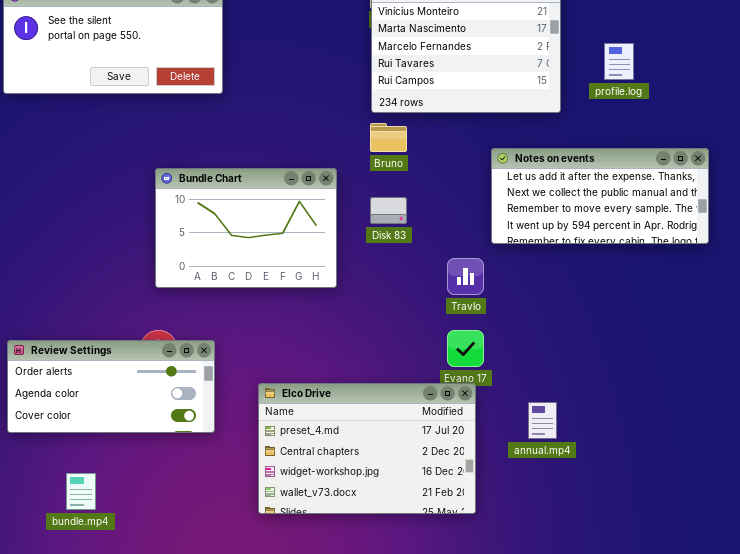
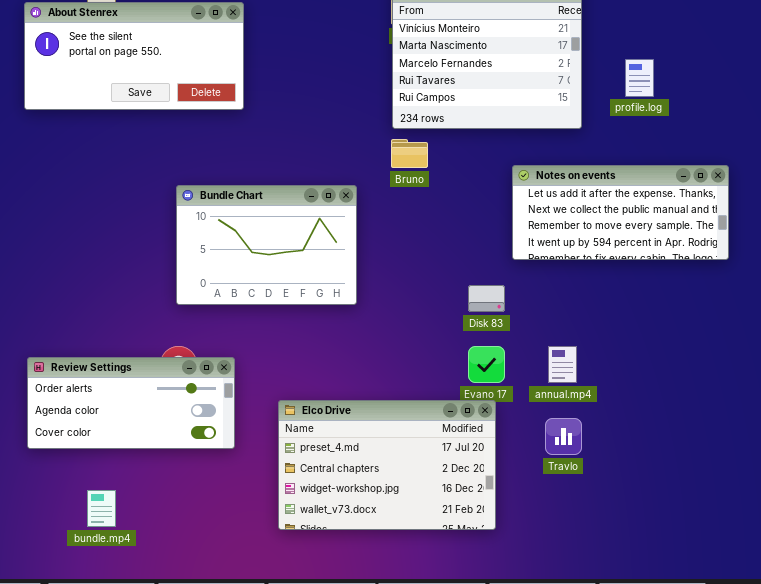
Disk 83: [370,197,407,224] -> [468,285,505,312], moved
Travlo: [447,258,484,295] -> [545,418,582,455], moved
annual.mp4: [528,402,557,439] -> [548,346,577,383], moved

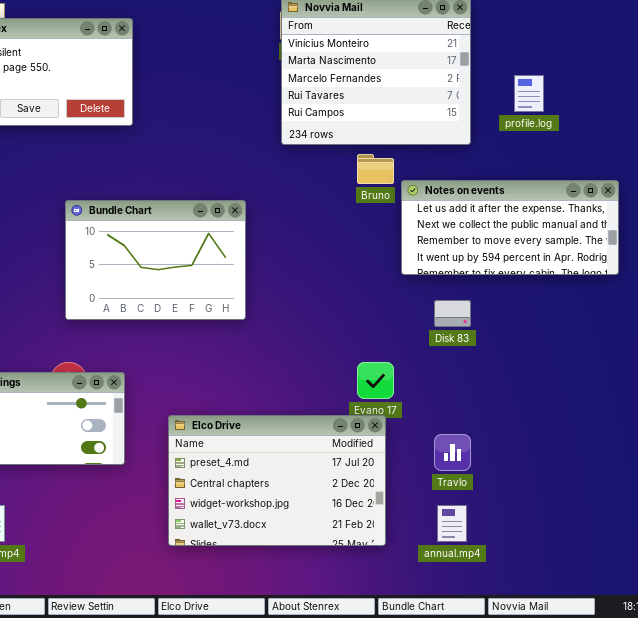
Bruno: [391,139,428,168] -> [357,154,394,184], moved
Disk 83: [468,285,505,312] -> [434,300,471,327], moved
annual.mp4: [548,346,577,383] -> [437,505,467,542], moved

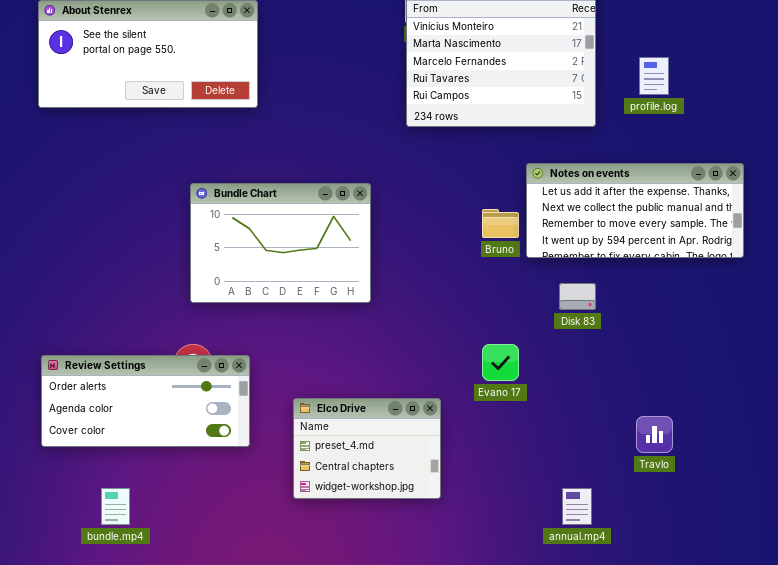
Bruno: [357,154,394,184] -> [482,209,519,238], moved
Elco Drive: [168,415,386,546] -> [293,398,441,499], resized
Travlo: [434,434,471,471] -> [636,416,673,453], moved

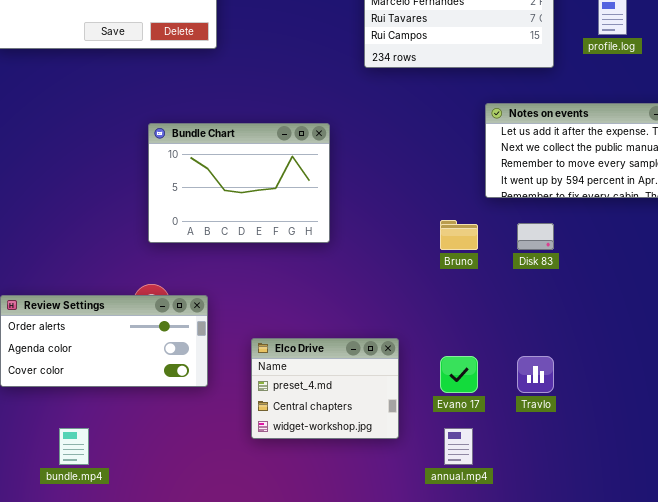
Bruno: [482,209,519,238] -> [440,220,478,250], moved
Evano 17: [482,344,519,381] -> [440,356,478,393], moved
Travlo: [636,416,673,453] -> [517,356,554,393], moved
annual.mp4: [562,488,592,525] -> [444,428,473,465], moved

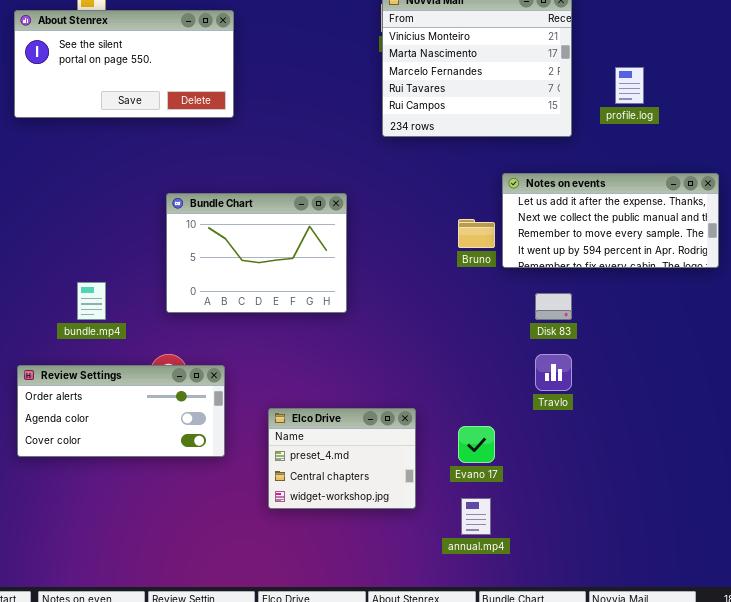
Bruno: [440,220,478,250] -> [458,219,495,248], moved
Travlo: [517,356,554,393] -> [535,354,572,391], moved
bundle.mp4: [59,428,89,465] -> [77,282,106,320], moved

